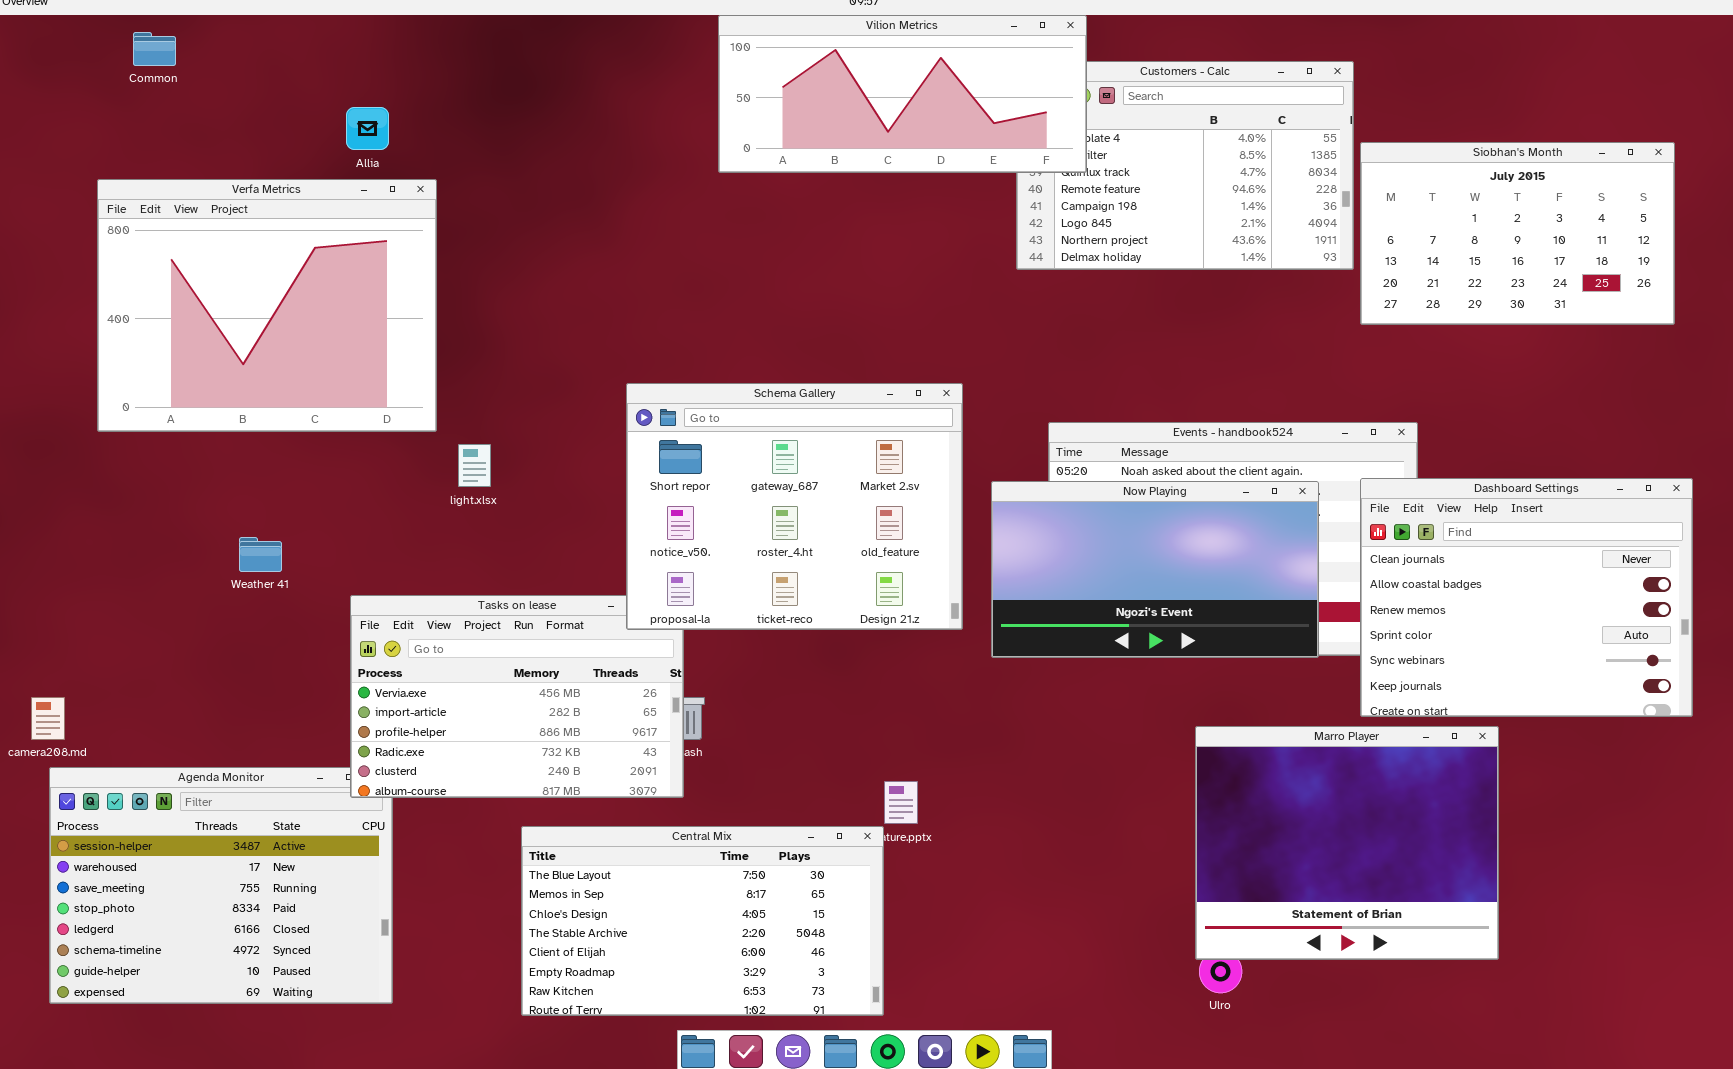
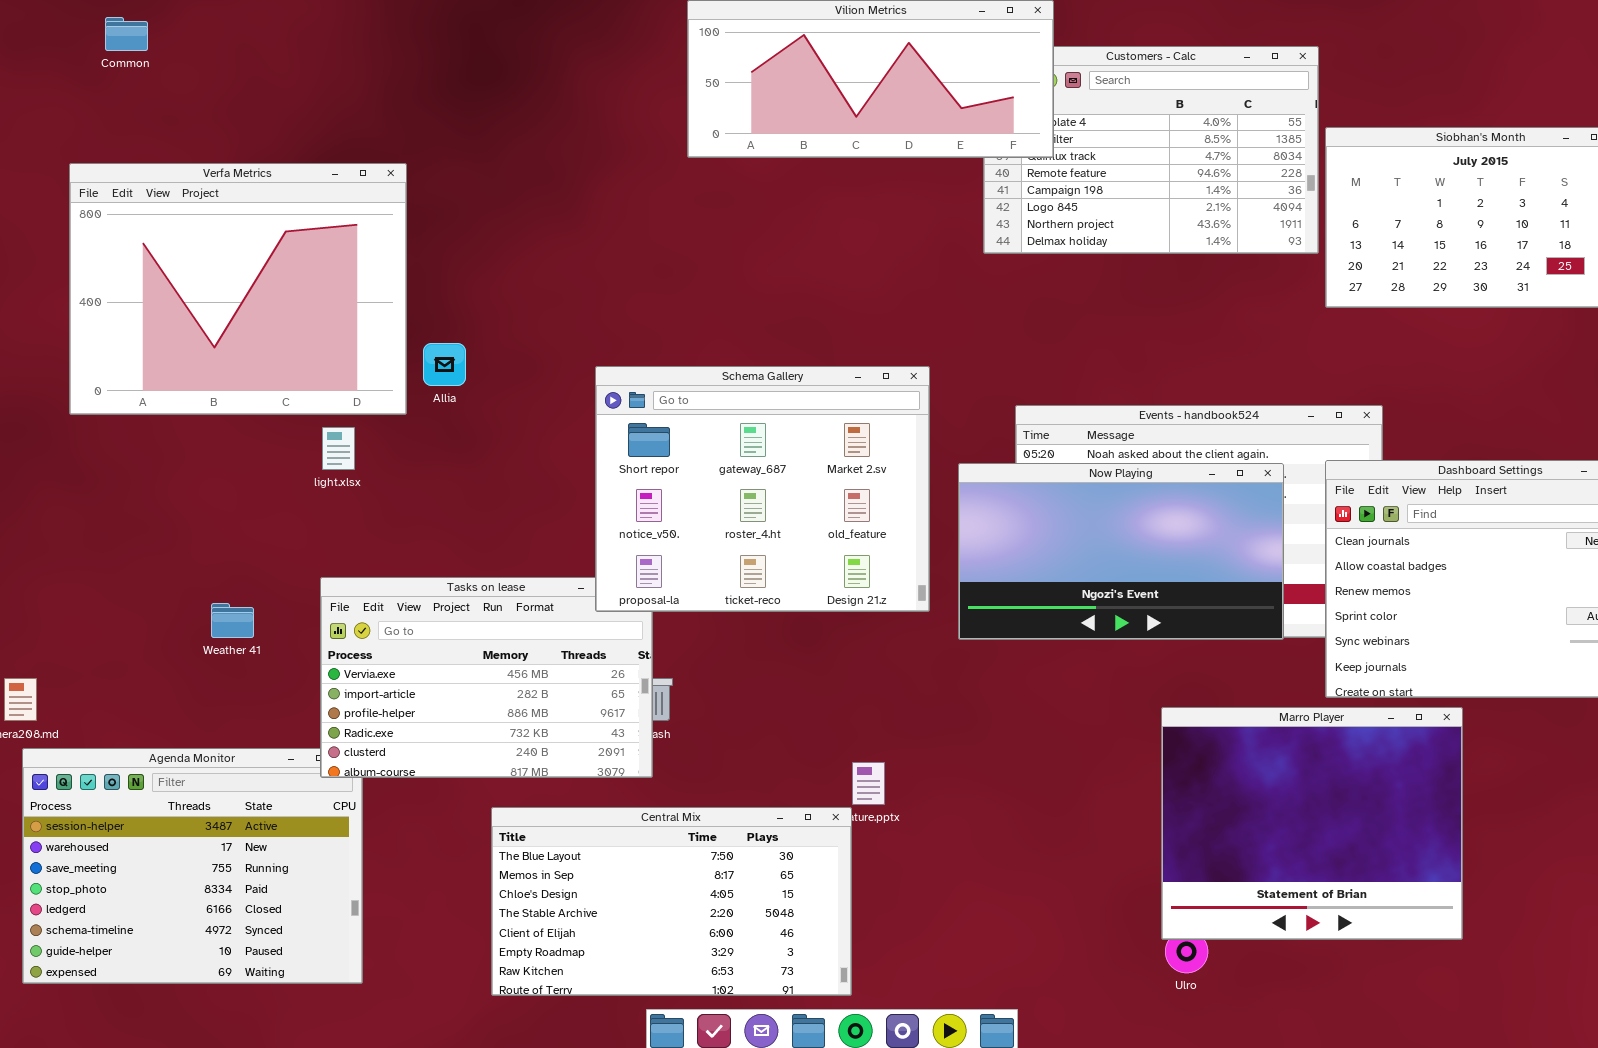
Allia: [346,107,389,150] -> [423,343,466,386], moved
light.xlsx: [458,444,491,487] -> [322,427,355,470], moved
Weather 41: [239,537,282,572] -> [211,603,254,638], moved

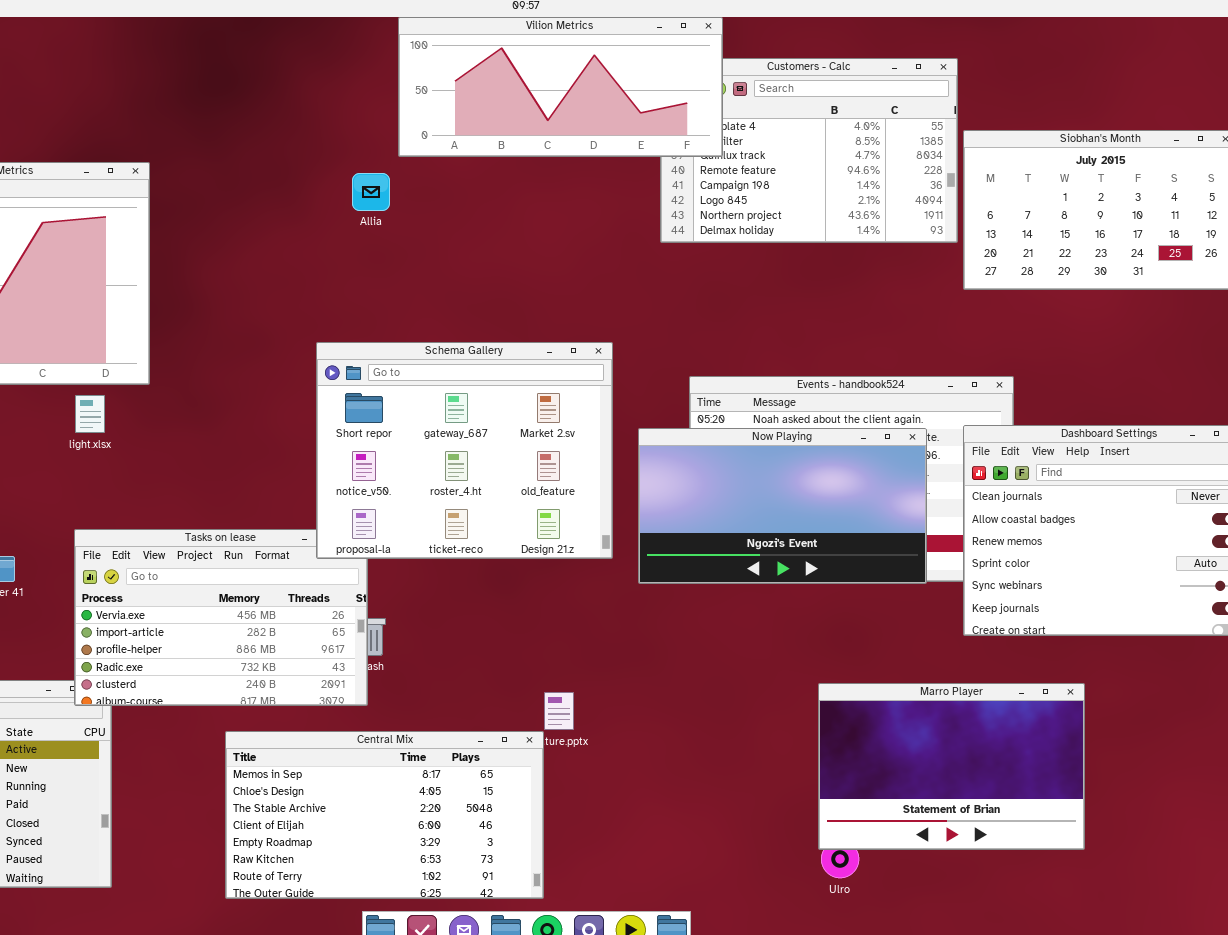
Allia: [423,343,466,386] -> [352,173,390,211], moved
Marro Player: [1161,707,1463,940] -> [818,683,1085,850], resized
Central Mix: [491,807,852,996] -> [225,731,544,899], scrolled down 1 row

